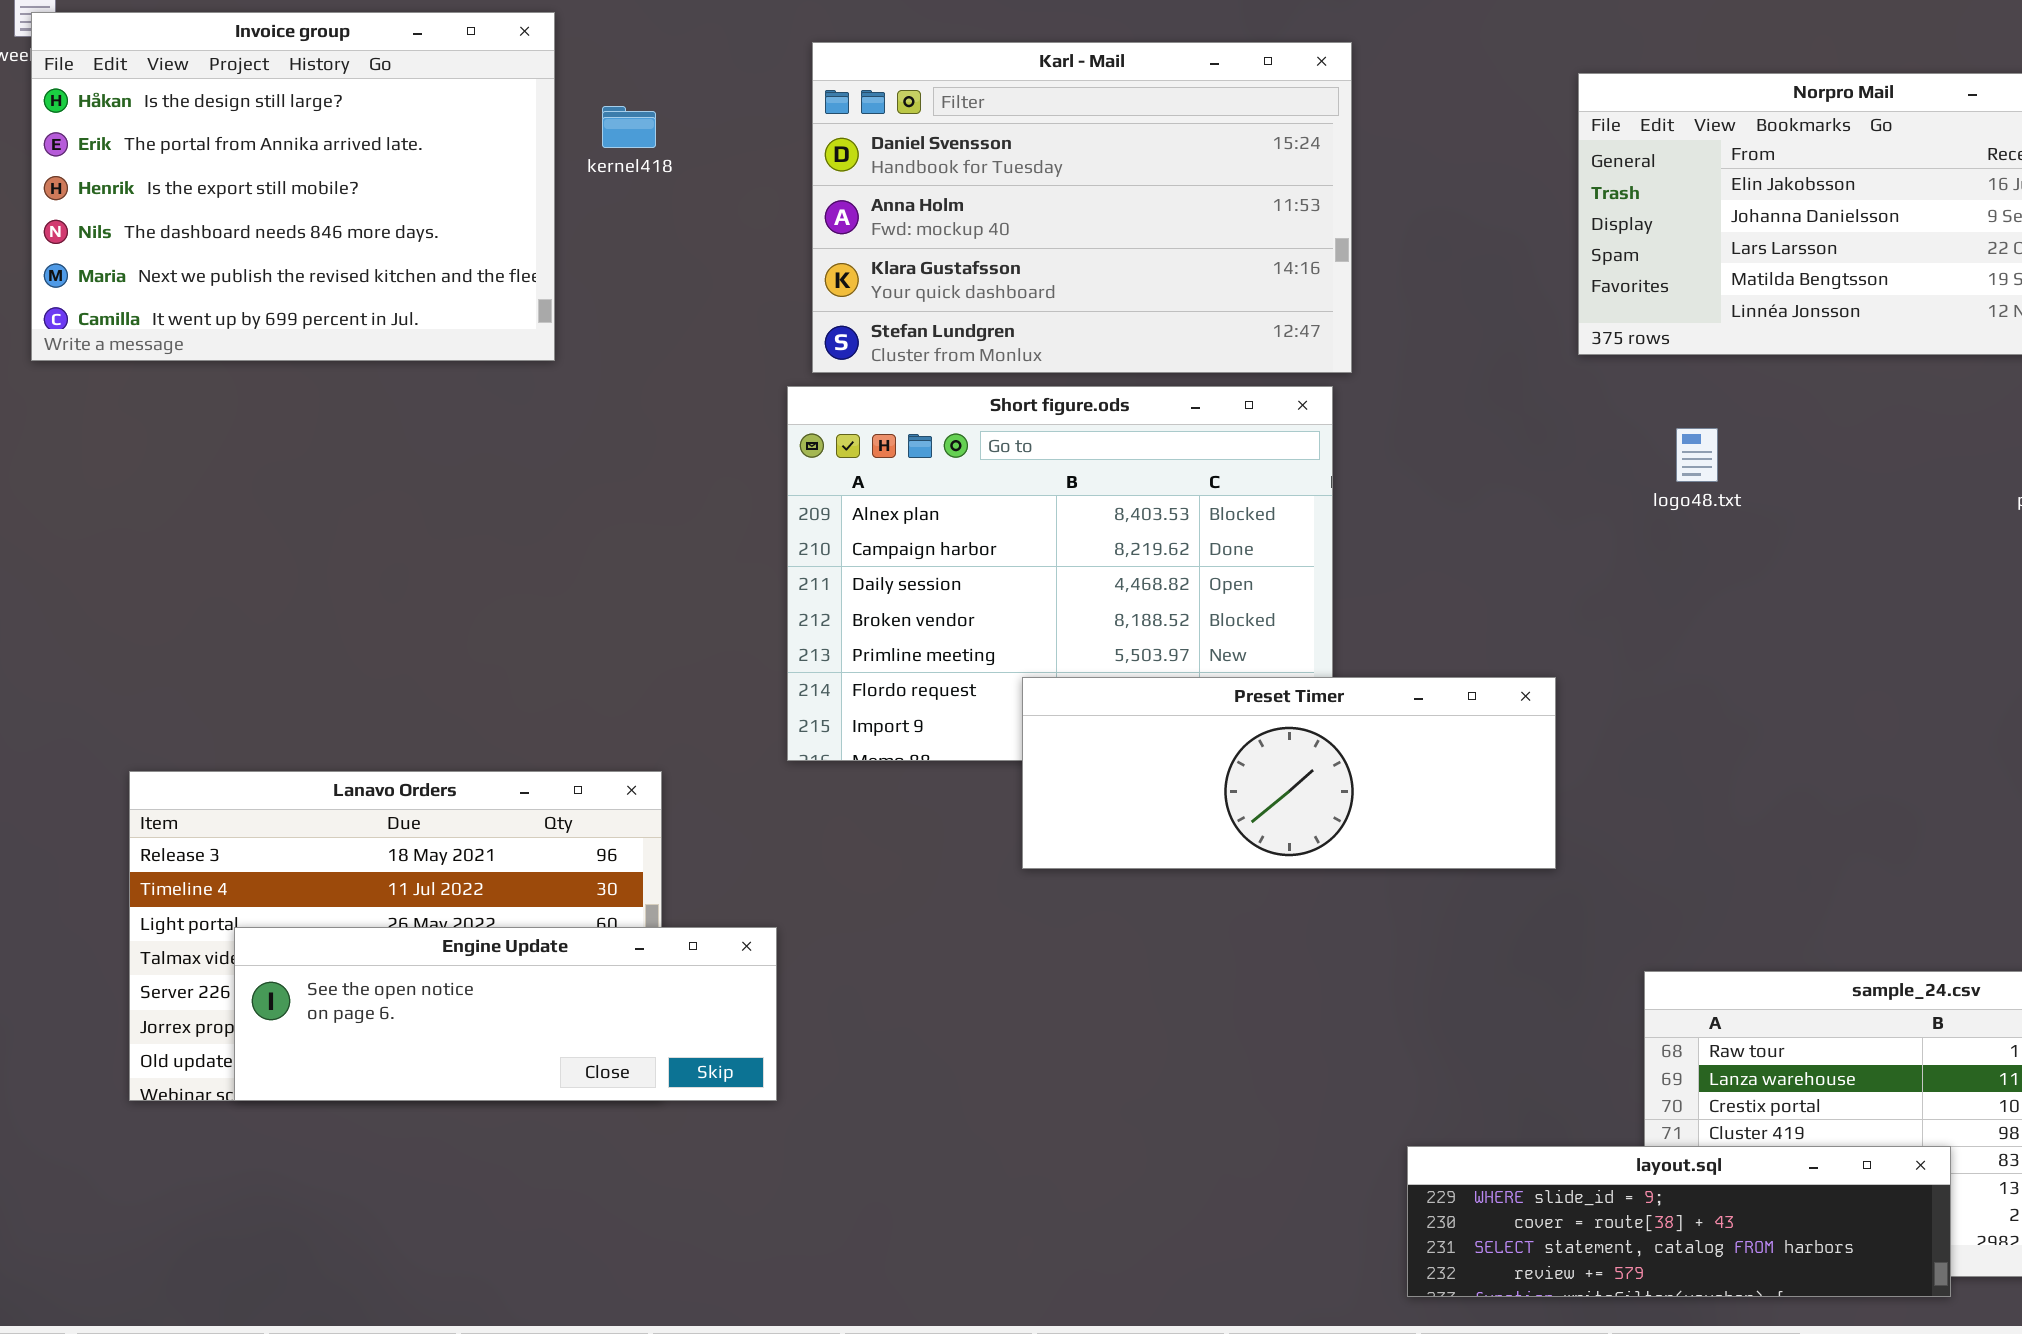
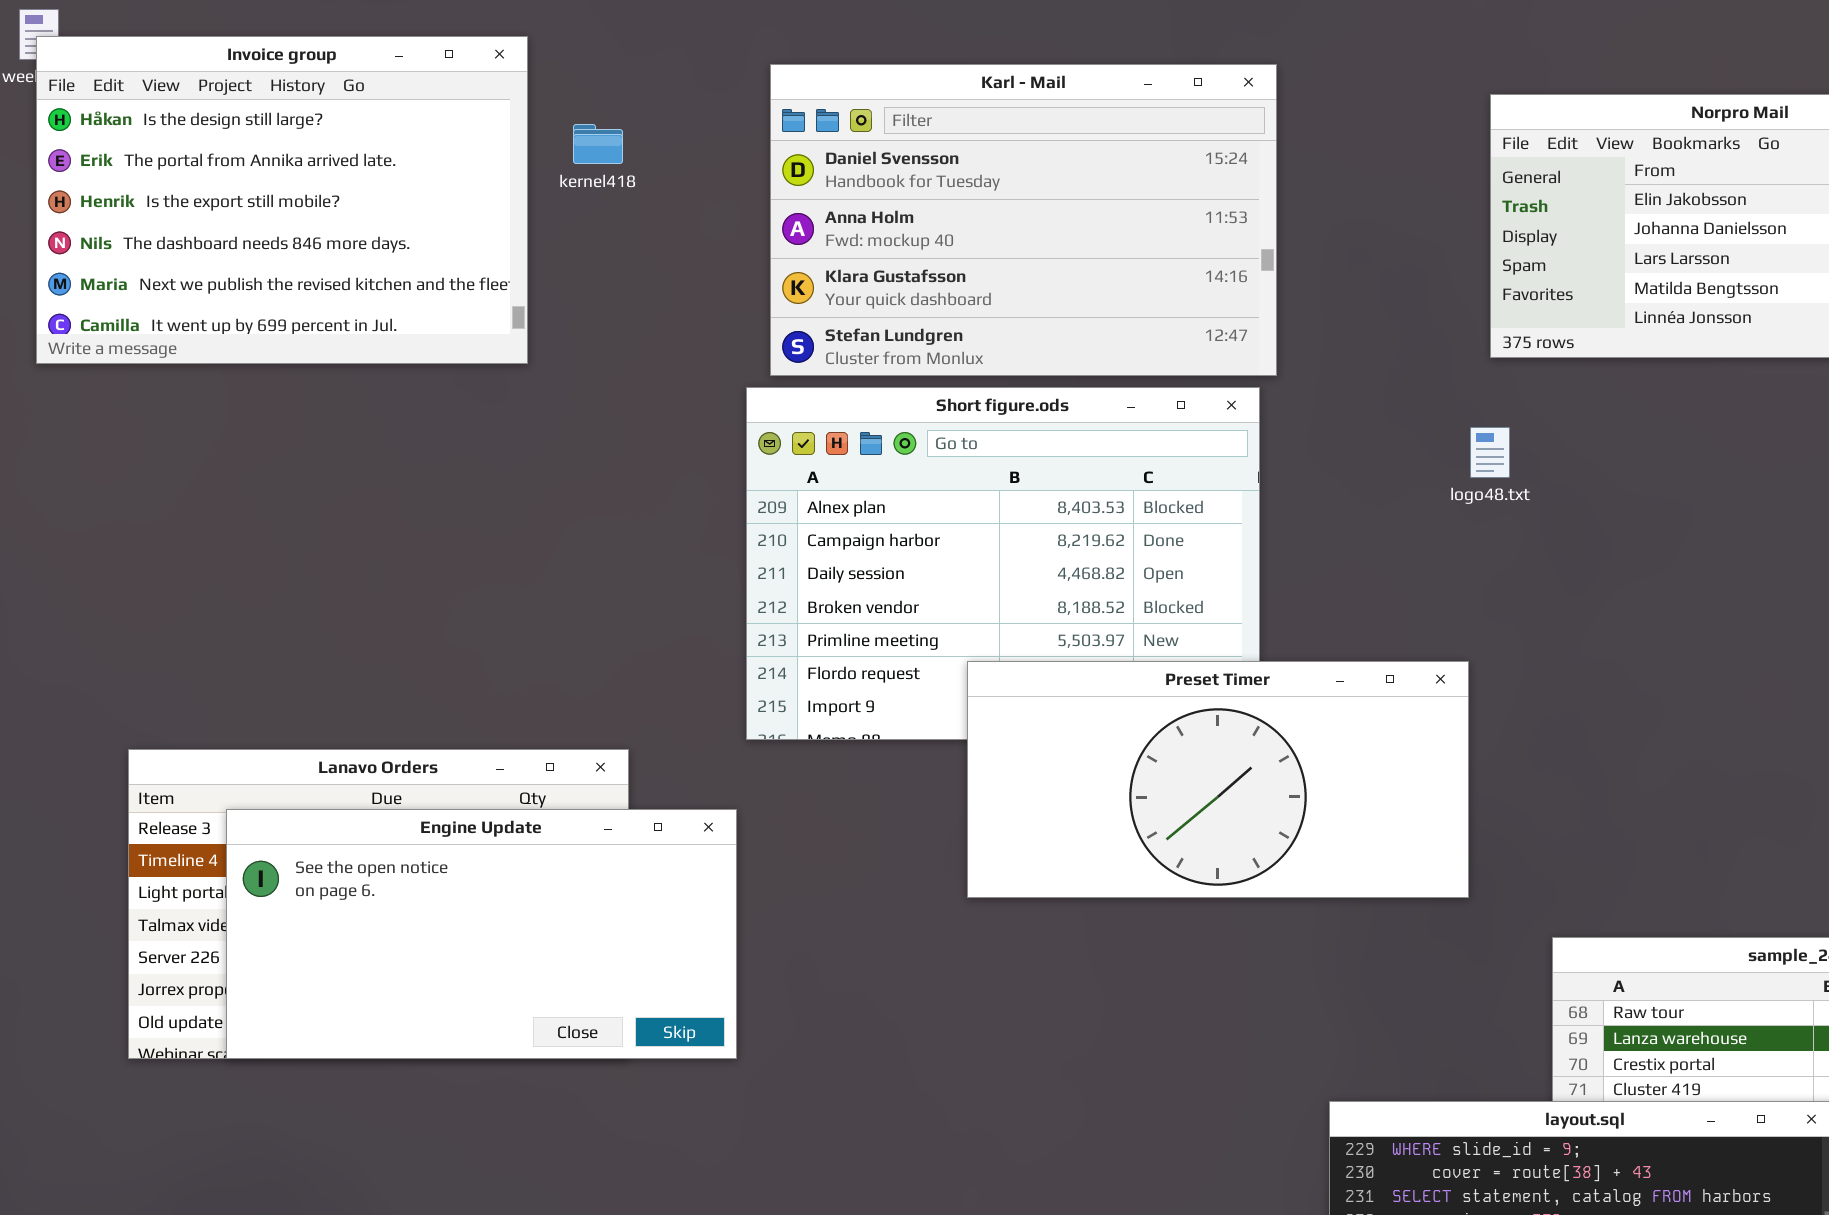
logo48.txt: [1676,428,1718,482] -> [1470,427,1510,478], moved
Preset Timer: [1022,677,1556,869] -> [967,661,1469,898], resized
Engine Update: [234,927,777,1101] -> [226,809,737,1059], resized

